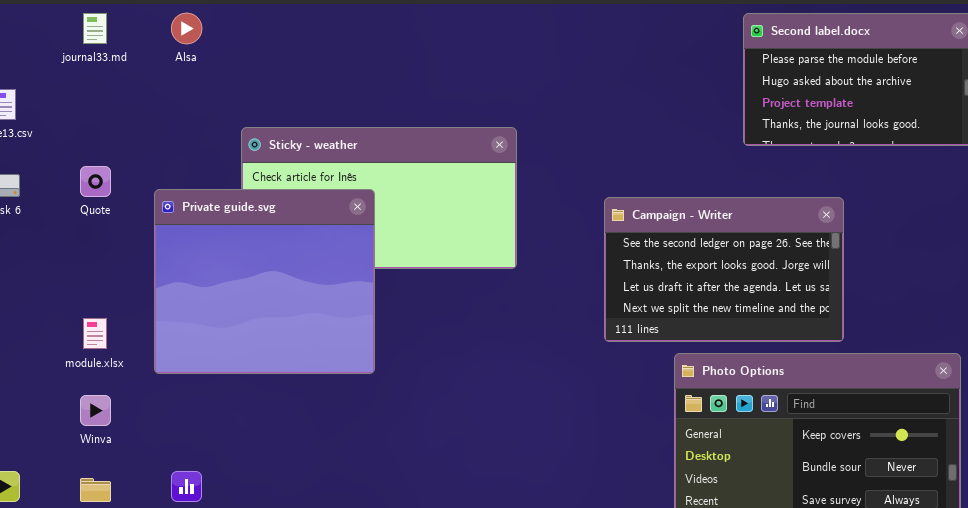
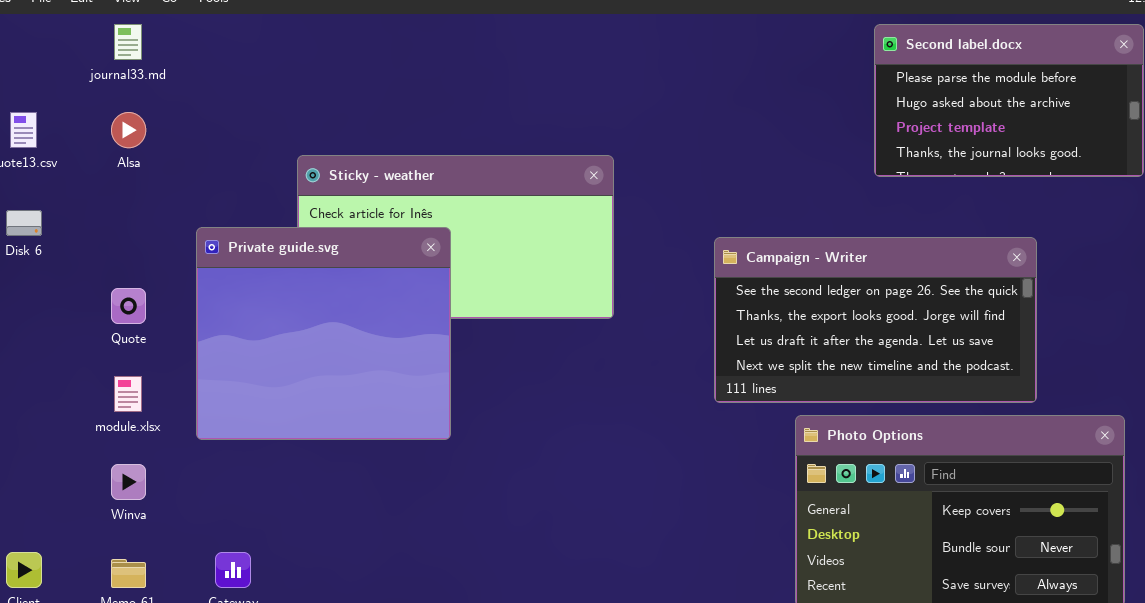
Alsa: [171,13,202,44] -> [111,112,146,148], moved
Quote: [80,166,111,197] -> [111,288,146,324], moved
Campaign - Writer: [604,197,844,342] -> [714,237,1037,403], resized

